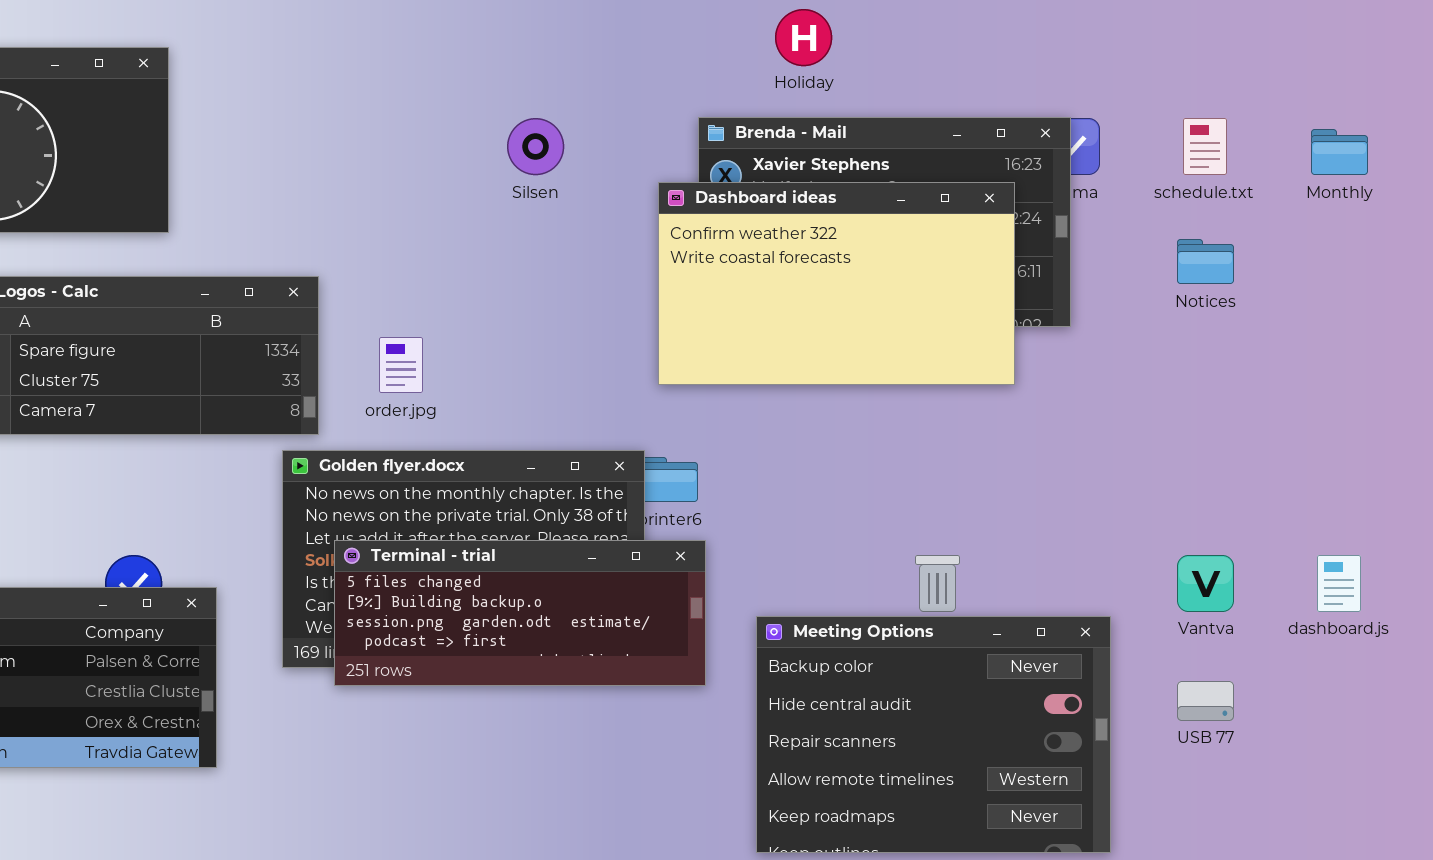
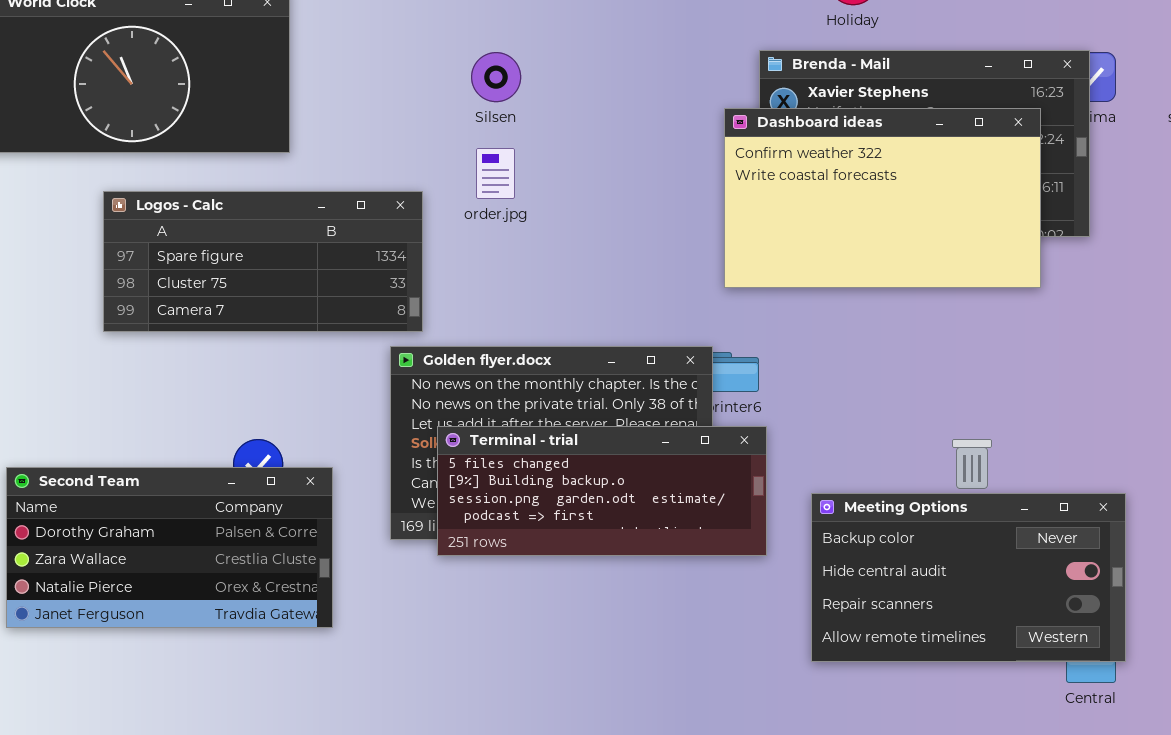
Silsen: [507,118,564,175] -> [471,52,521,102], moved
order.jpg: [379,337,423,393] -> [476,148,515,199], moved
Meeting Options: [756,616,1111,853] -> [811,493,1126,662], resized

